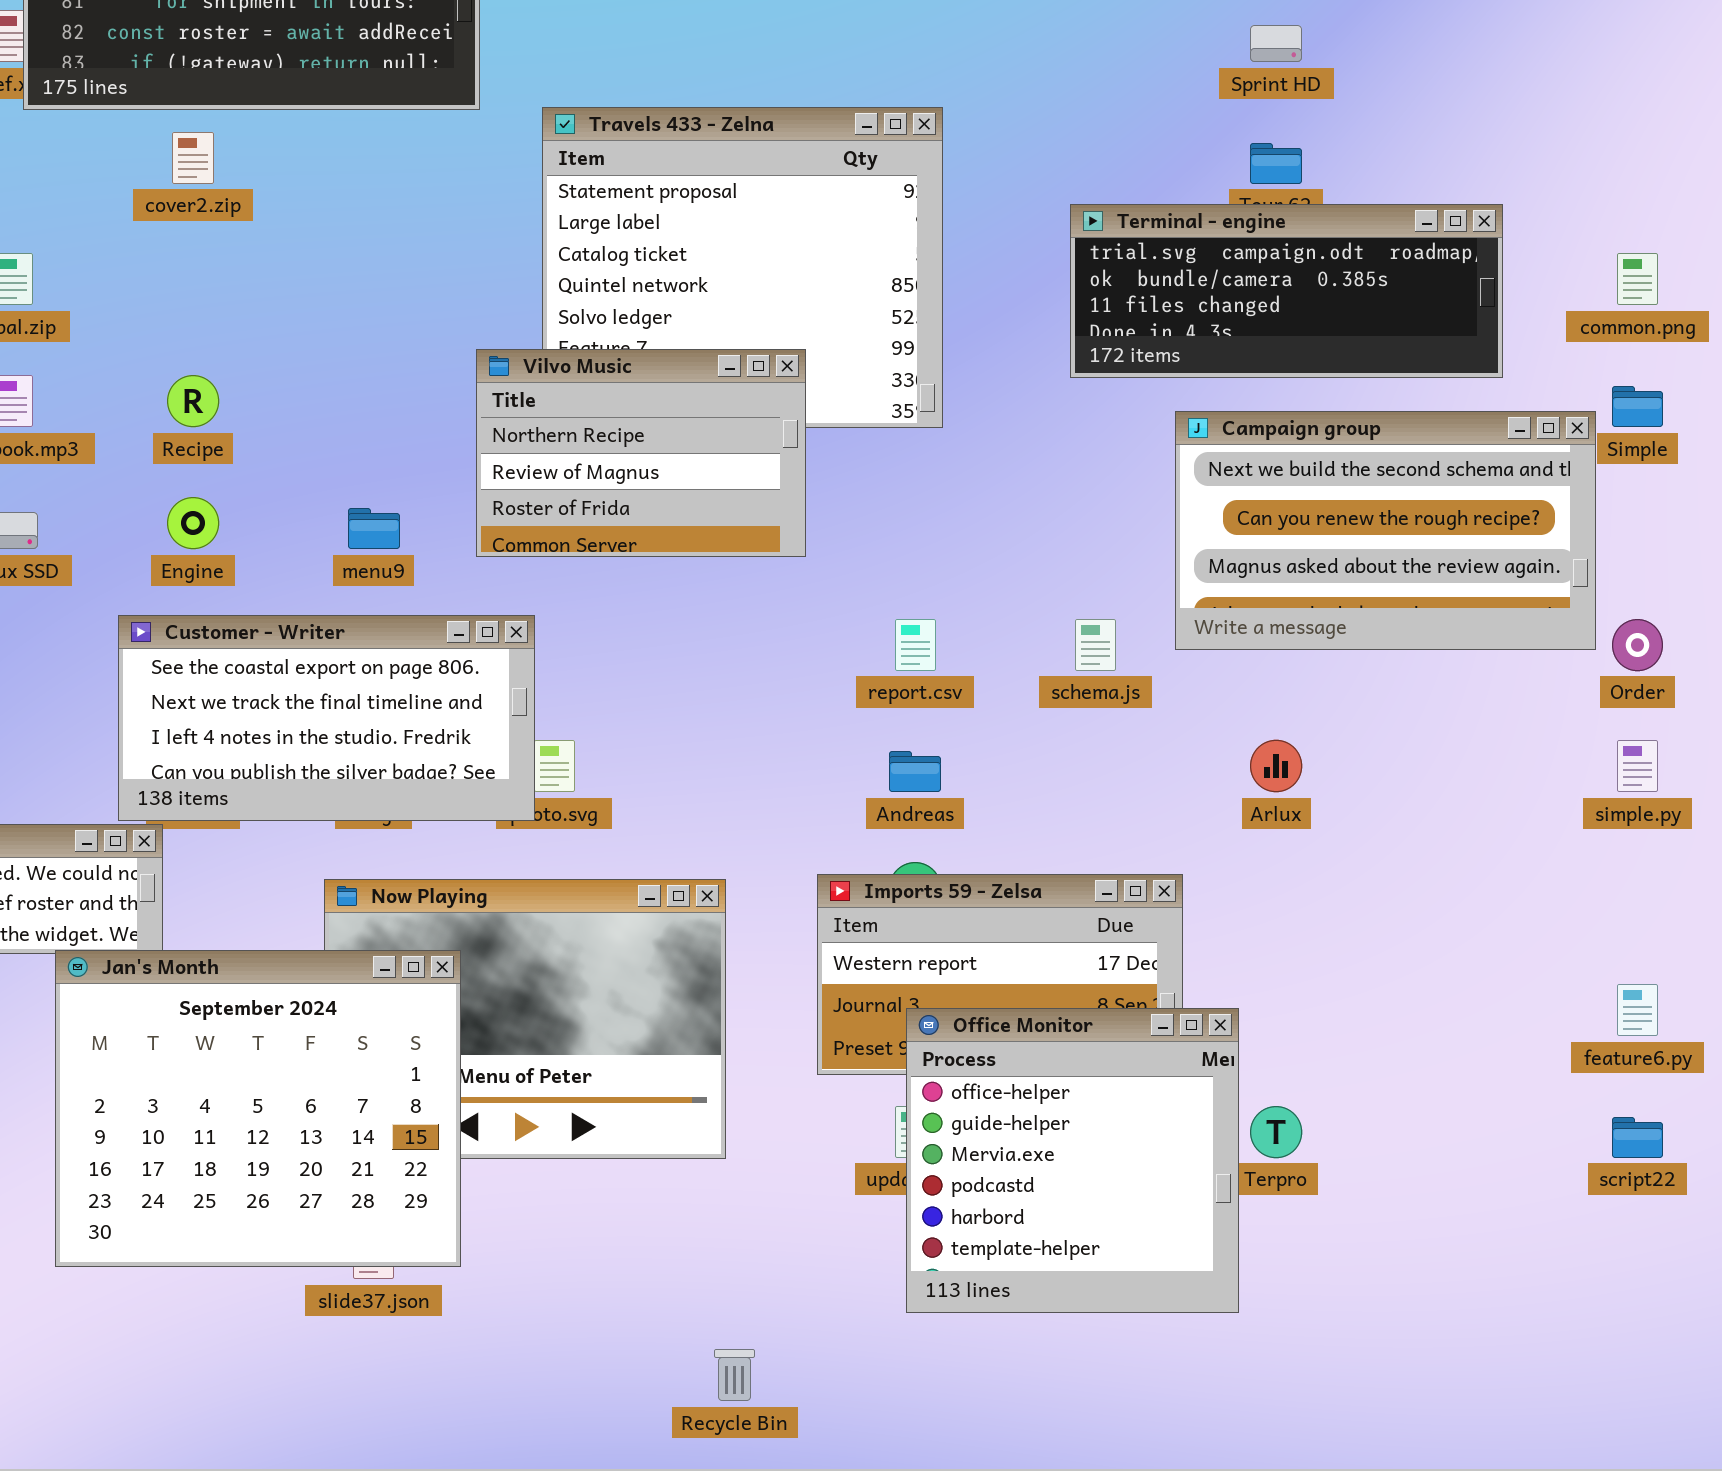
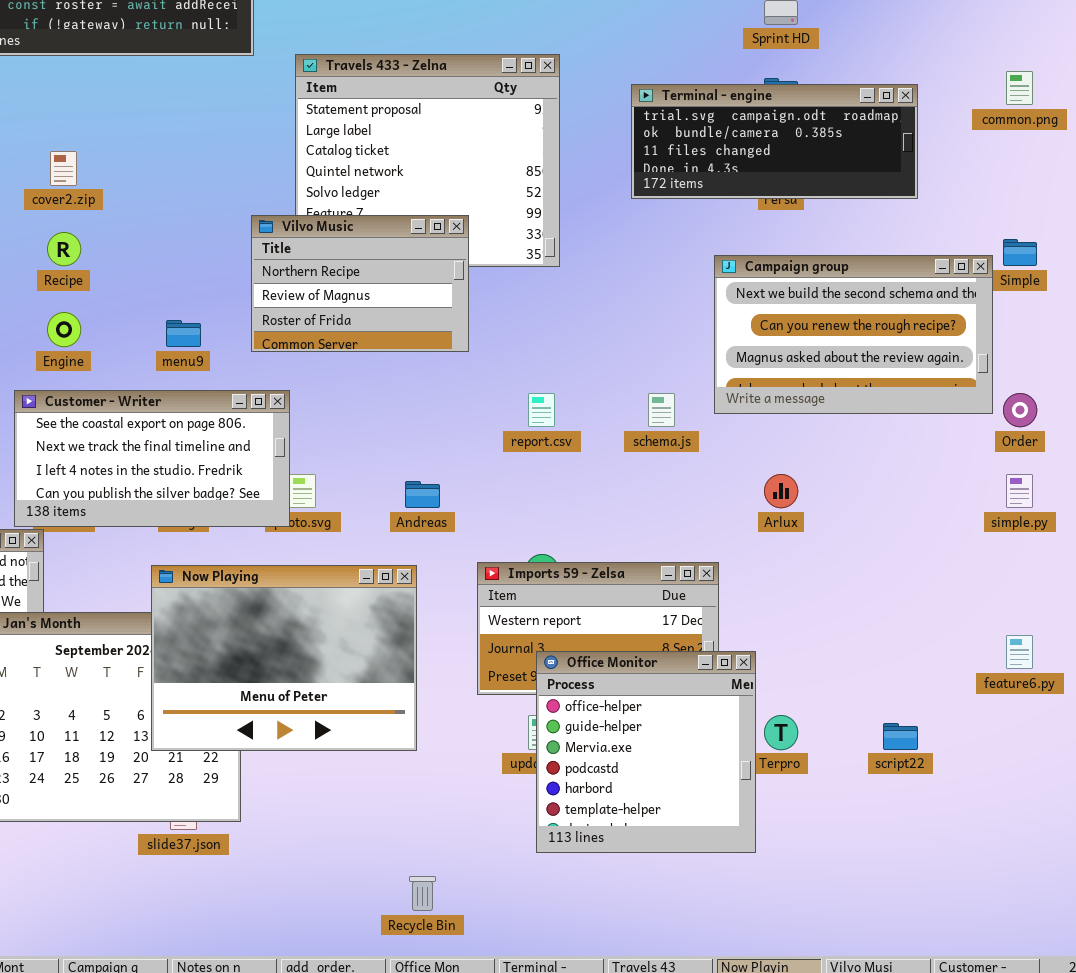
cover2.zip: [172,132,214,184] -> [50,151,77,186], moved
Terminal - engine: [1070,204,1503,378] -> [631,84,918,199], moved
common.png: [1617,253,1658,305] -> [1006,71,1033,105], moved
Andreas: [889,751,941,792] -> [405,481,440,508], moved
Now Playing: [324,879,726,1159] -> [151,565,417,751], raised
script22: [1612,1117,1663,1158] -> [883,723,918,750], moved

